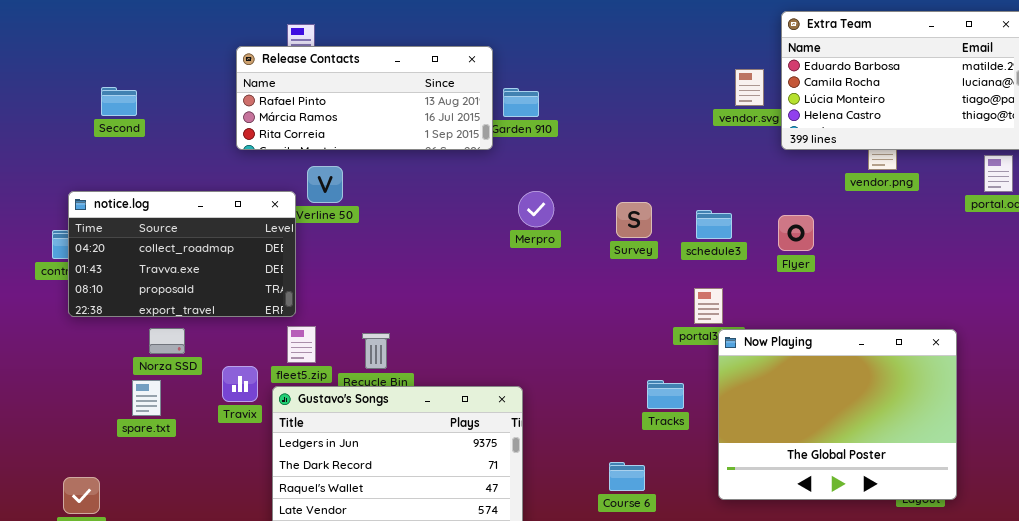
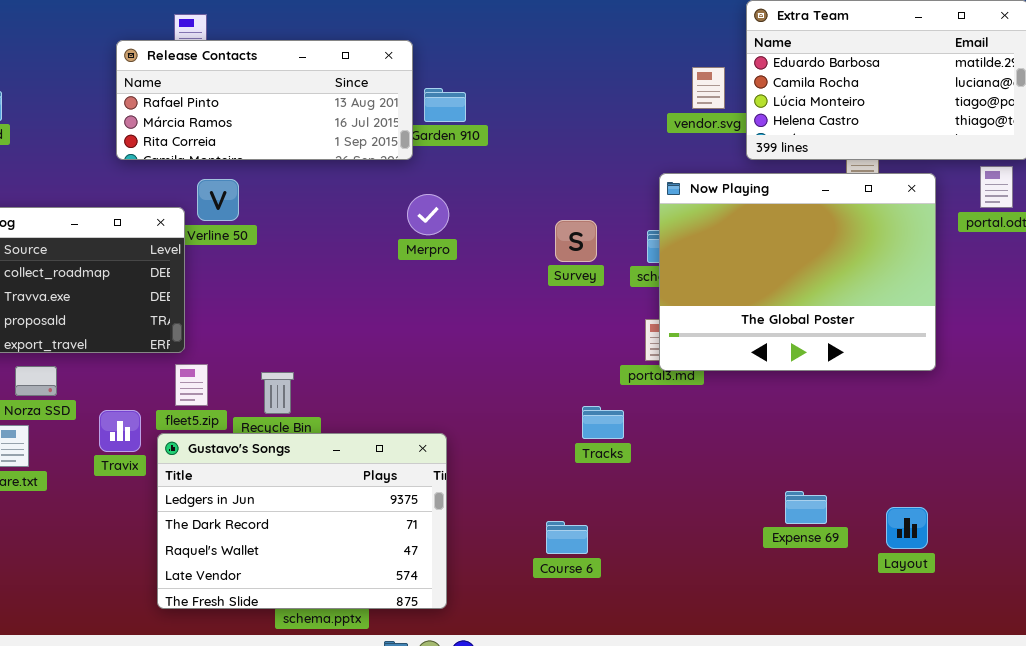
Merpro: [518,191,554,227] -> [407,194,449,235], moved
Now Playing: [718,329,957,500] -> [659,173,936,371], moved
Tracks: [647,380,684,409] -> [582,406,624,439], moved

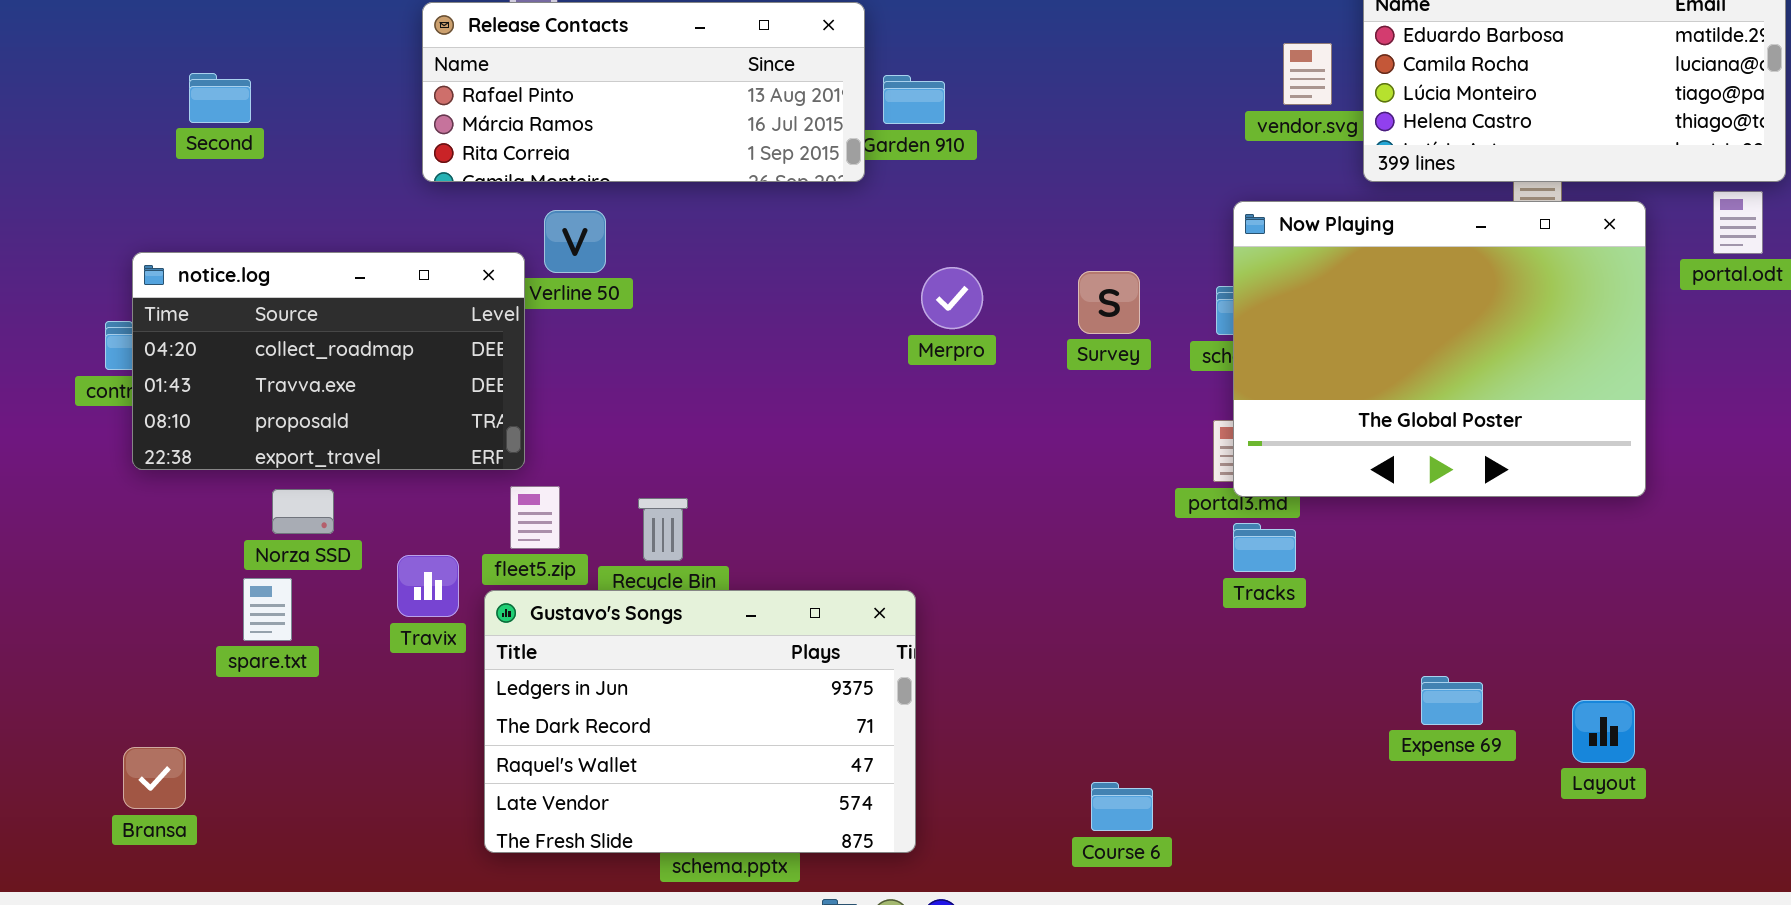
Merpro: [407,194,449,235] -> [921,267,983,329], moved
Tracks: [582,406,624,439] -> [1233,523,1296,572], moved
Course 6: [546,521,588,554] -> [1091,782,1153,831], moved

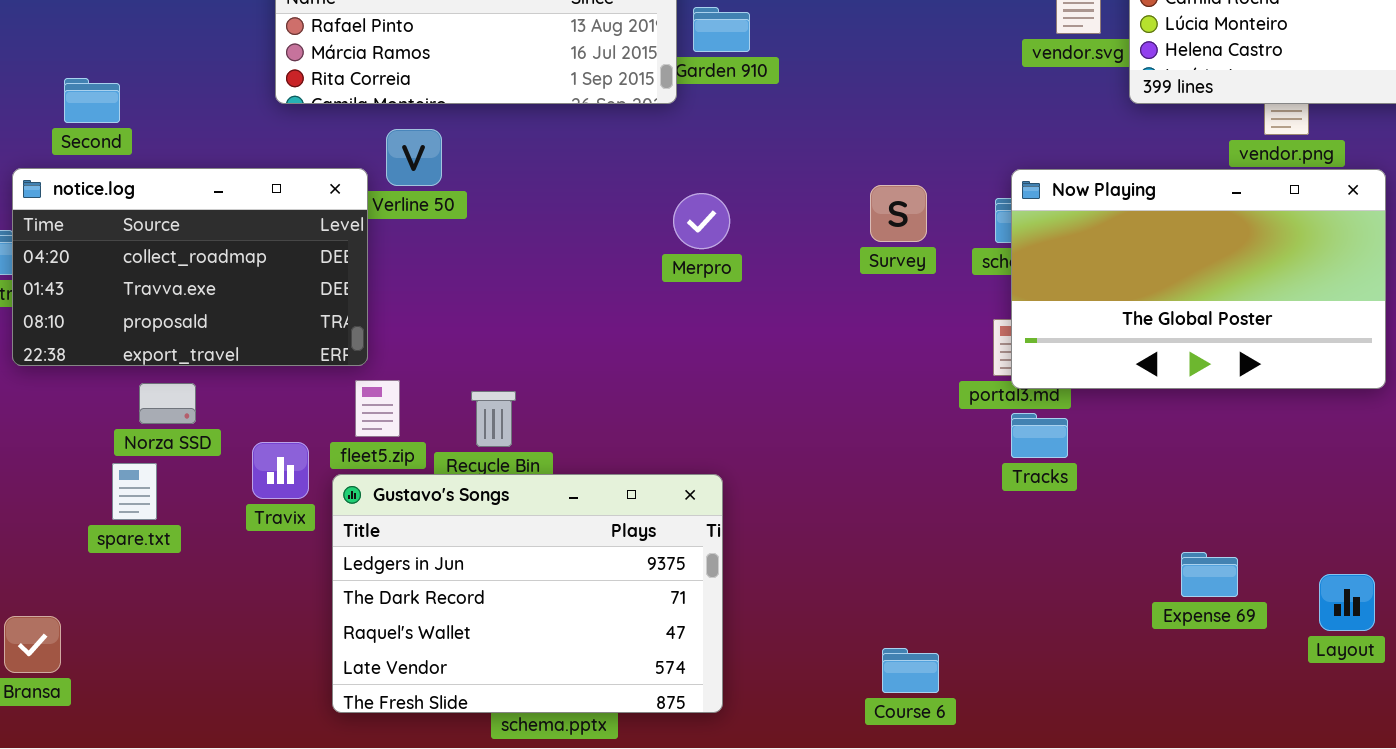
Second: [189,73,251,123] -> [64,78,120,123], moved
Now Playing: [1233,201,1646,497] -> [1011,169,1386,389], resized
Merpro: [921,267,983,329] -> [673,193,730,249], moved

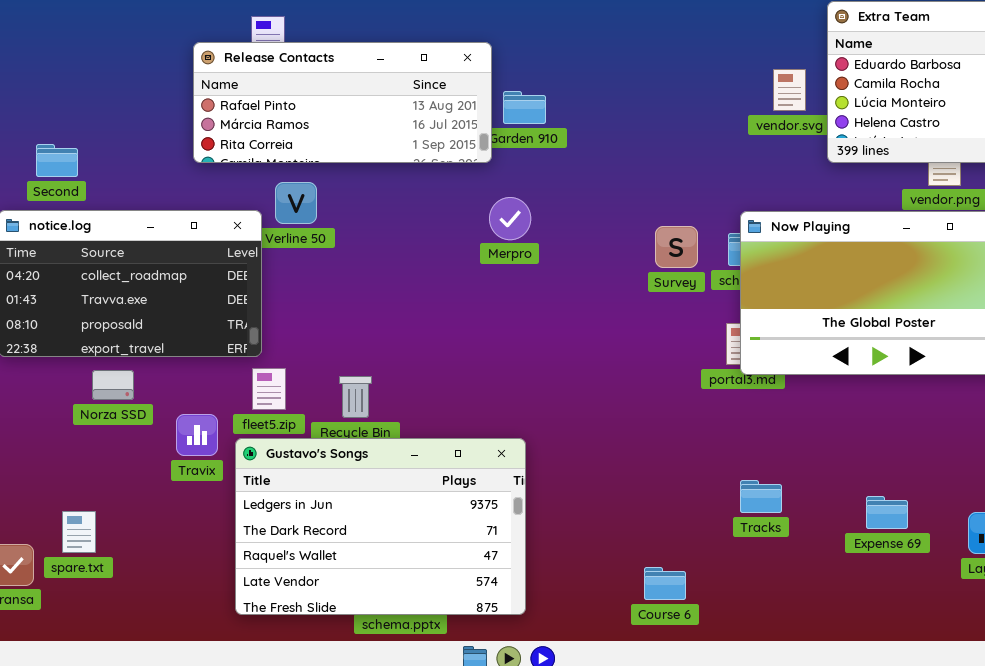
Survey: [870,185,927,242] -> [655,226,698,268], moved
Merpro: [673,193,730,249] -> [489,197,531,240], moved
Tracks: [1011,413,1068,458] -> [740,480,782,513], moved
spare.txt: [112,463,157,520] -> [62,511,96,553], moved

